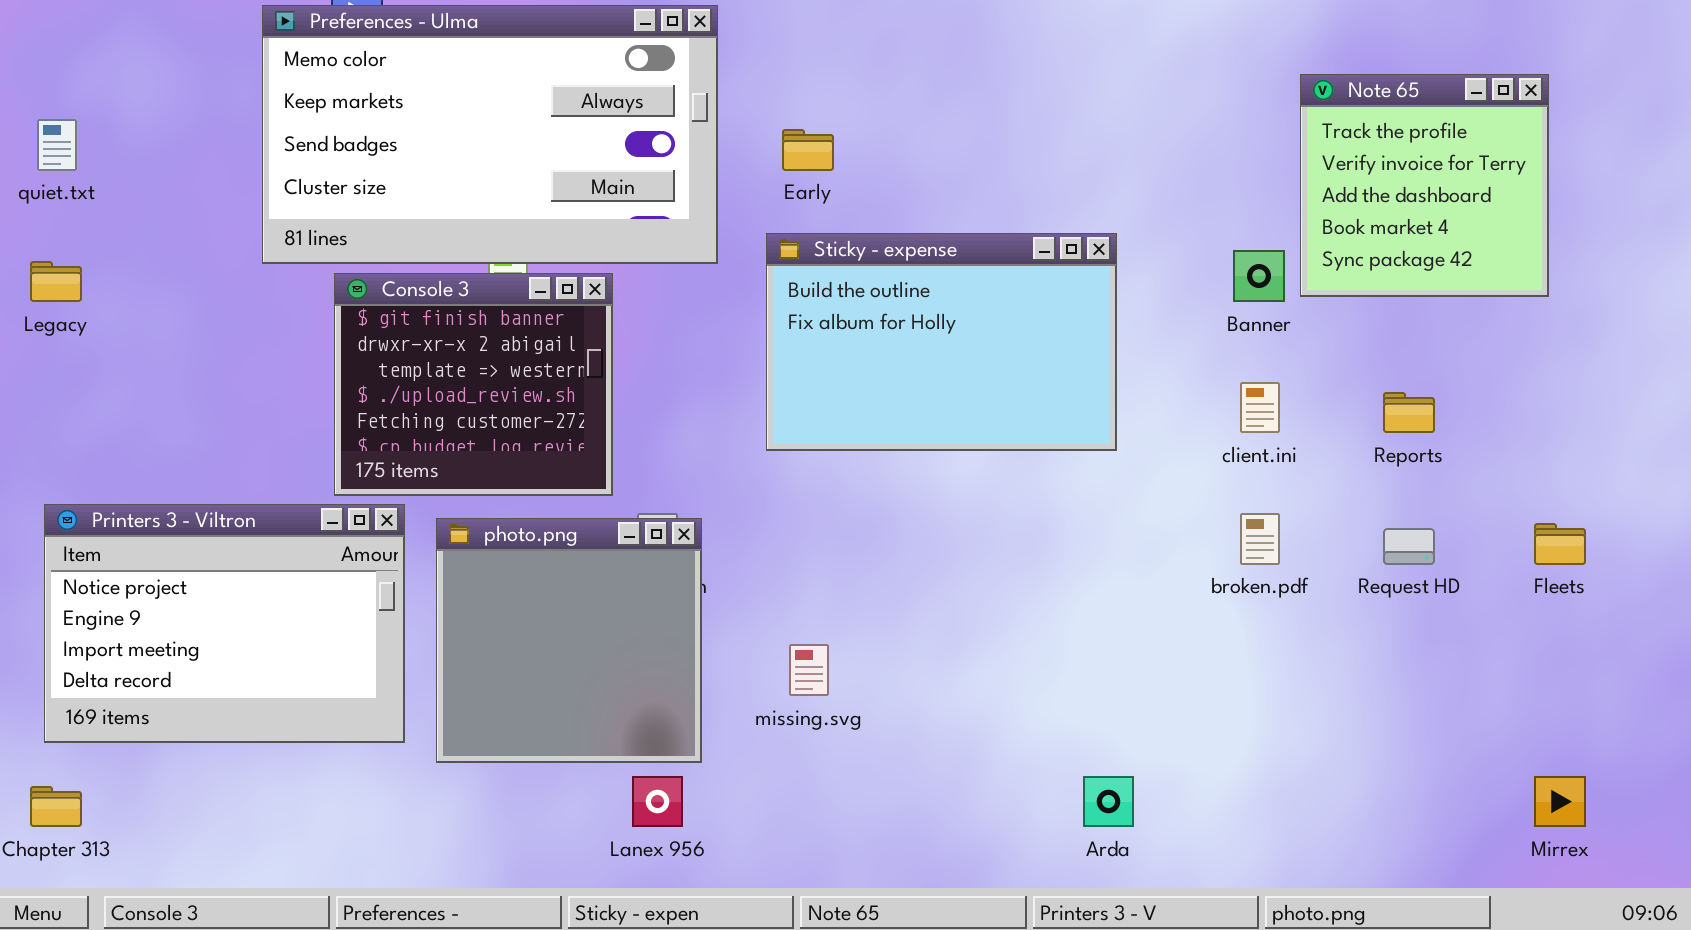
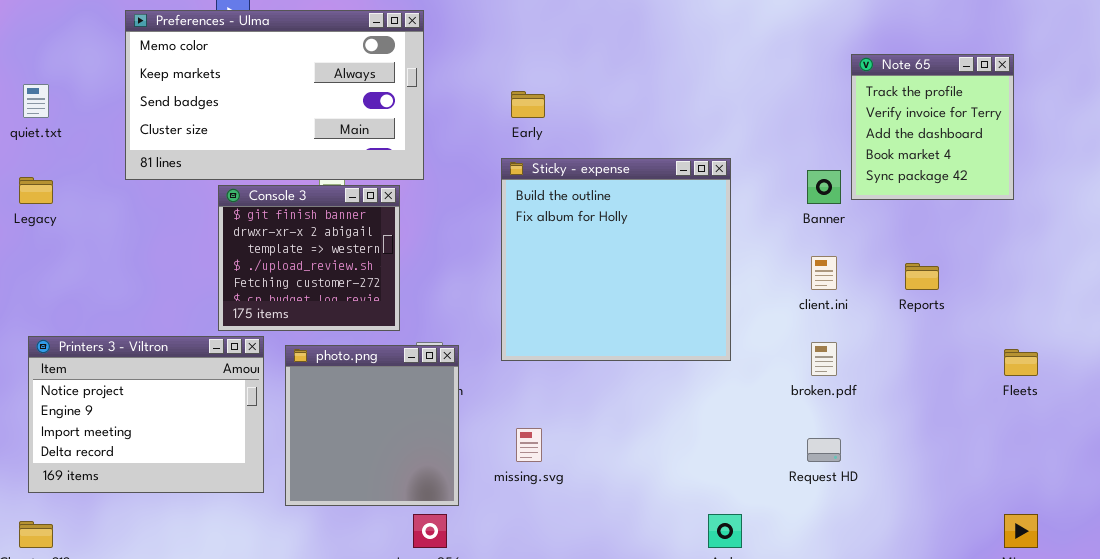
Preferences - Ulma: [262,5,718,264] -> [125,10,424,180], moved
Sticky - expense: [766,233,1117,451] -> [501,158,731,361], resized
Request HD: [1383,528,1435,565] -> [807,438,841,462], moved

